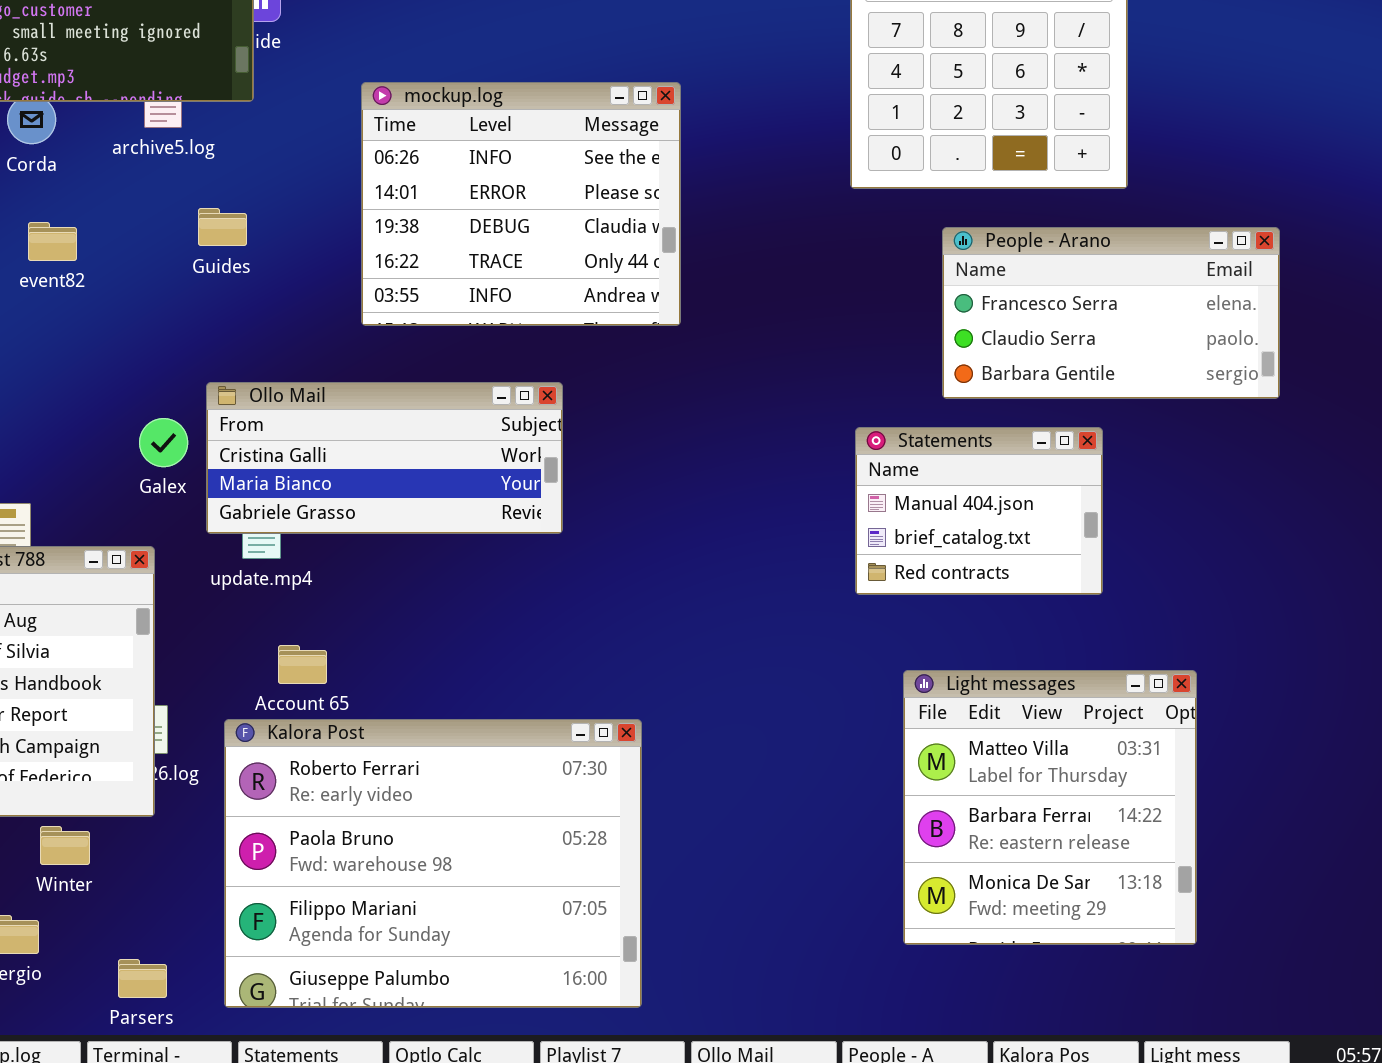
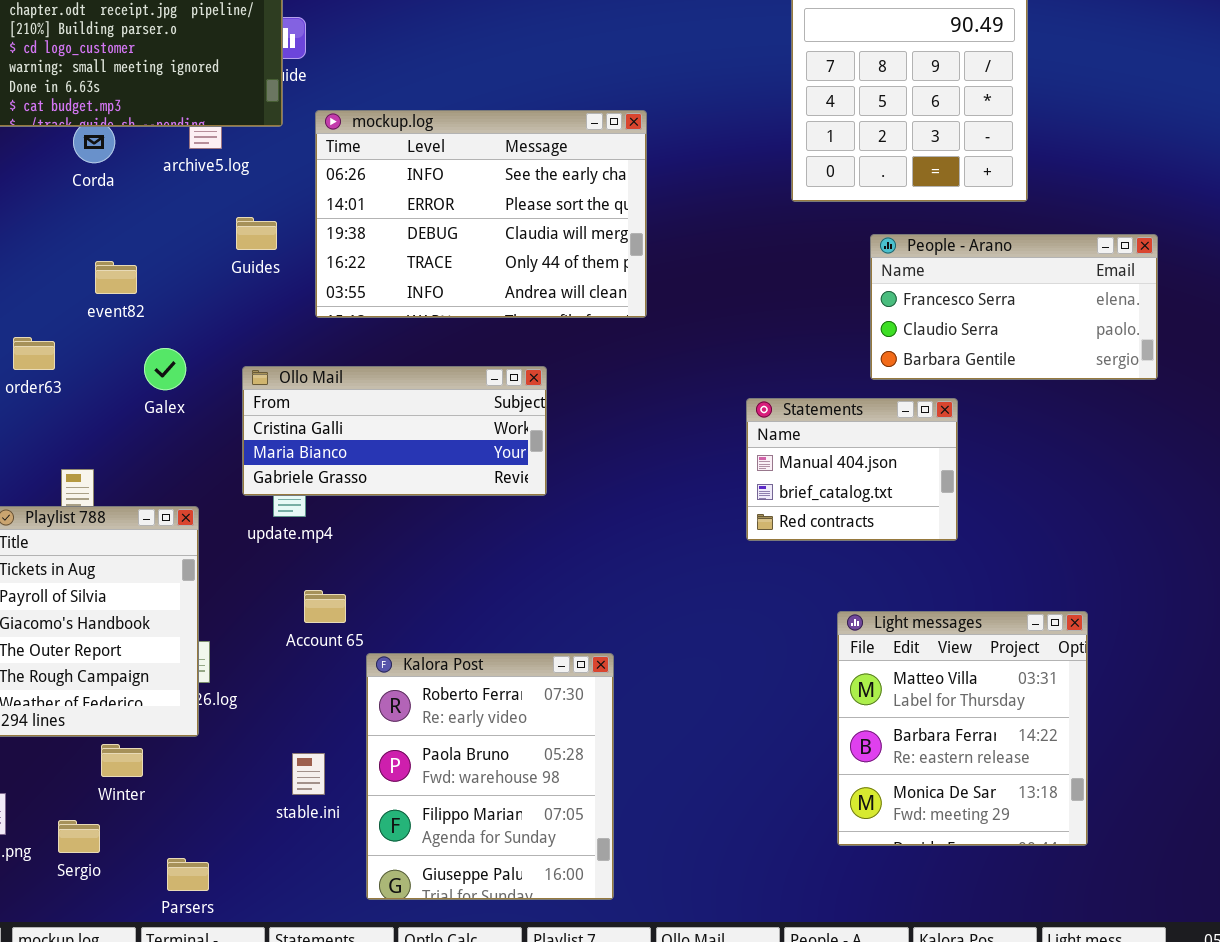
mockup.log: [361,82,681,326] -> [315,110,647,318], resized
event82: [28,222,77,261] -> [95,261,137,294], moved
Galex: [139,418,188,467] -> [144,348,186,390], moved
Statements: [855,427,1103,595] -> [746,398,958,541], moved
Kalora Post: [224,719,642,1008] -> [366,653,614,900], resized

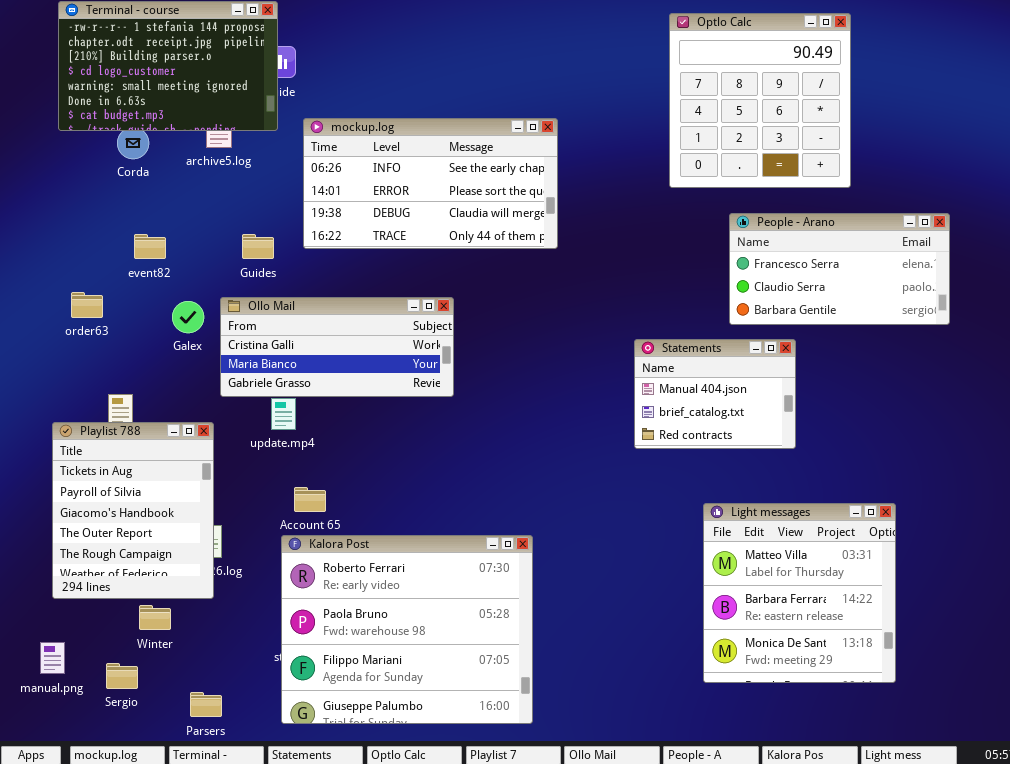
mockup.log: [315,110,647,318] -> [303,118,558,249], resized
Guides: [236,217,277,250] -> [242,234,274,259], moved
Ollo Mail: [242,366,547,496] -> [220,297,454,397], moved
Kalora Post: [366,653,614,900] -> [281,535,533,724], resized

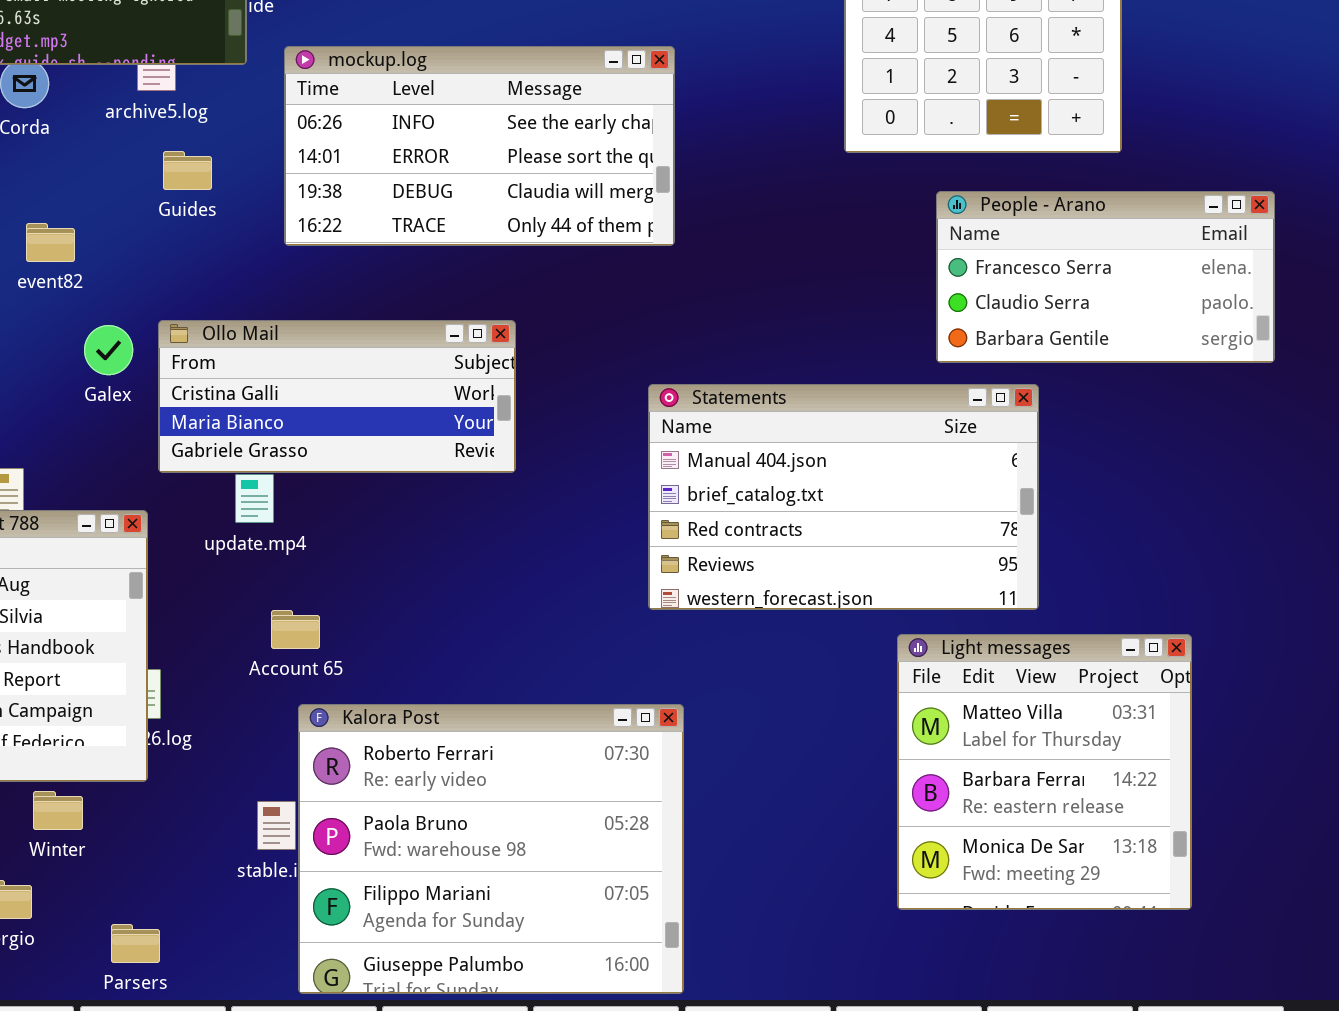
Guides: [242,234,274,259] -> [163,151,212,190], moved
Statements: [634,339,796,449] -> [648,384,1039,610], resized
Kalora Post: [281,535,533,724] -> [298,704,684,994], moved

